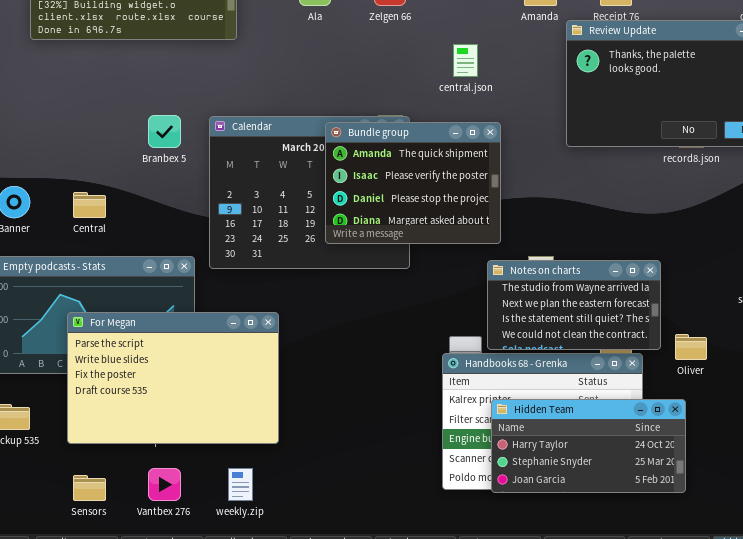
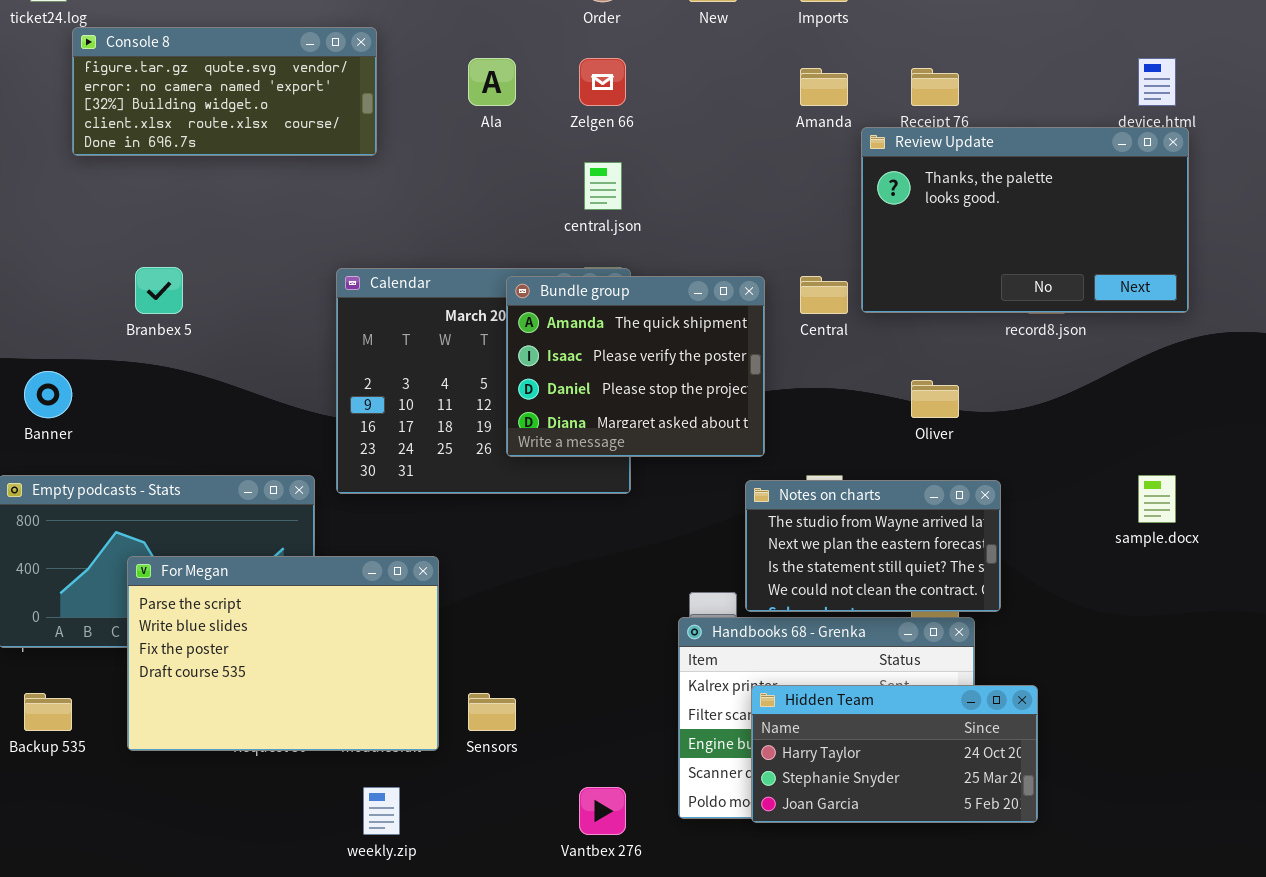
central.json: [453,44,478,77] -> [584,162,622,210], moved
Branbex 5: [148,115,181,148] -> [135,267,183,314], moved
Central: [73,192,106,218] -> [800,276,848,314], moved
Oliver: [675,334,707,360] -> [911,380,959,418], moved
Vantbex 276: [148,468,181,501] -> [579,787,626,835], moved
Sensors: [73,475,106,501] -> [468,693,516,731], moved

